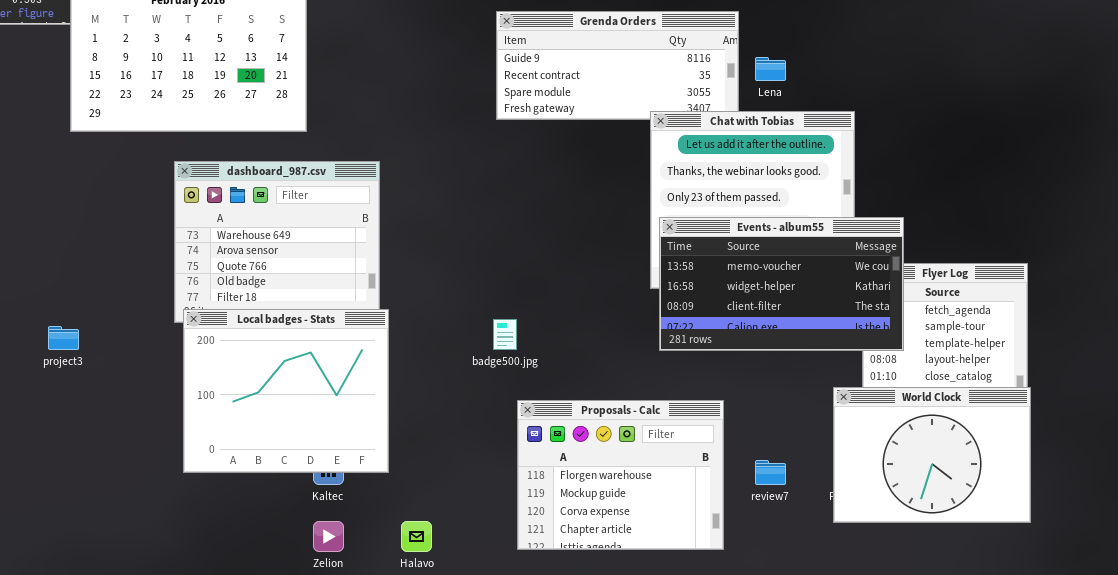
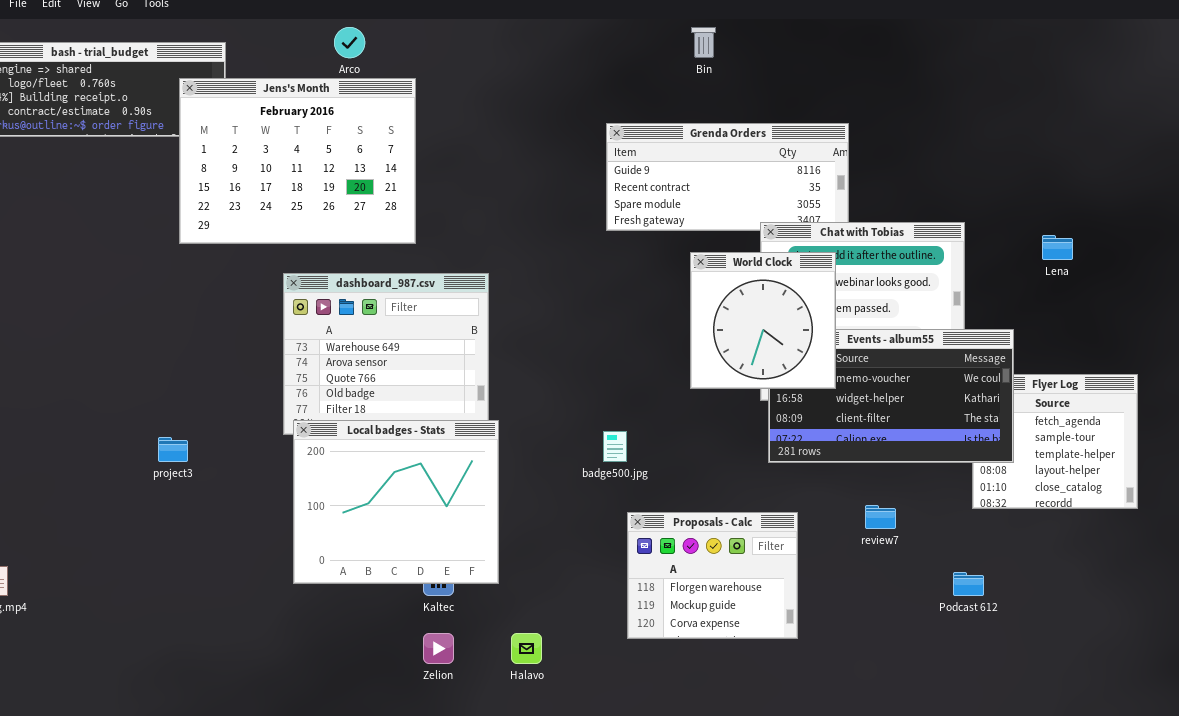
Lena: [755,57,786,81] -> [1042,235,1073,260], moved
World Clock: [833,387,1031,523] -> [690,252,836,389], moved, resized
Proposals - Calc: [517,400,724,550] -> [627,512,798,639], resized
review7: [755,460,786,485] -> [865,505,896,529], moved

